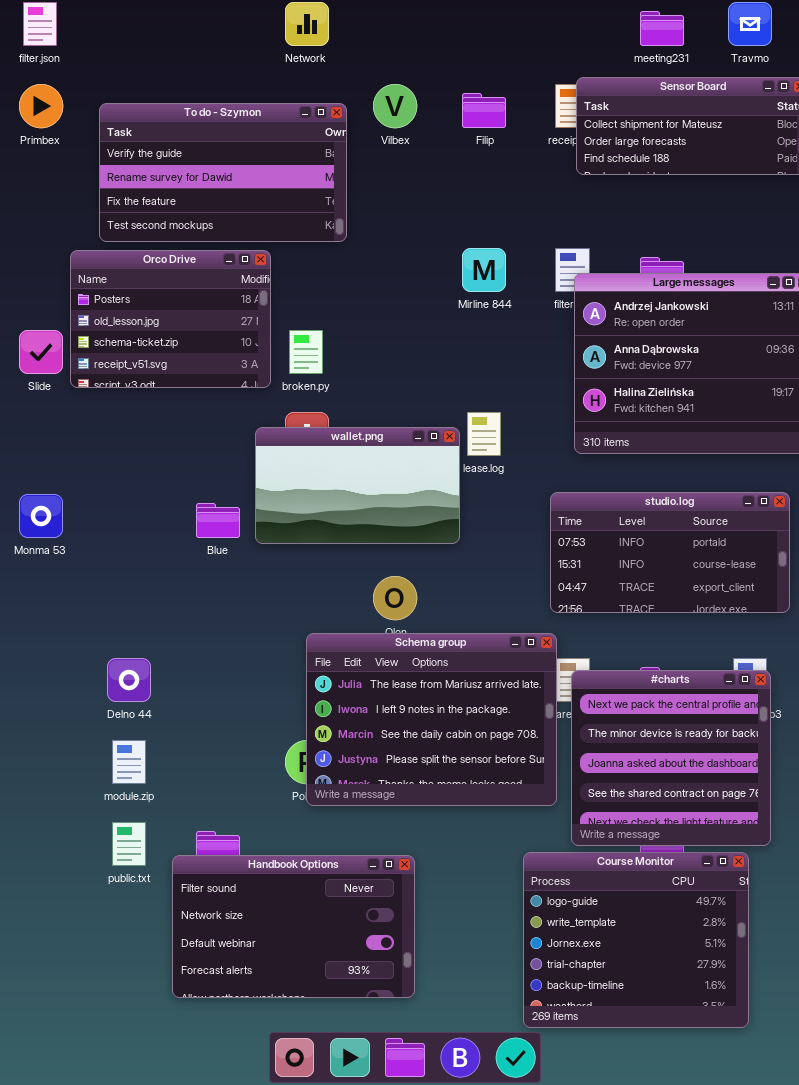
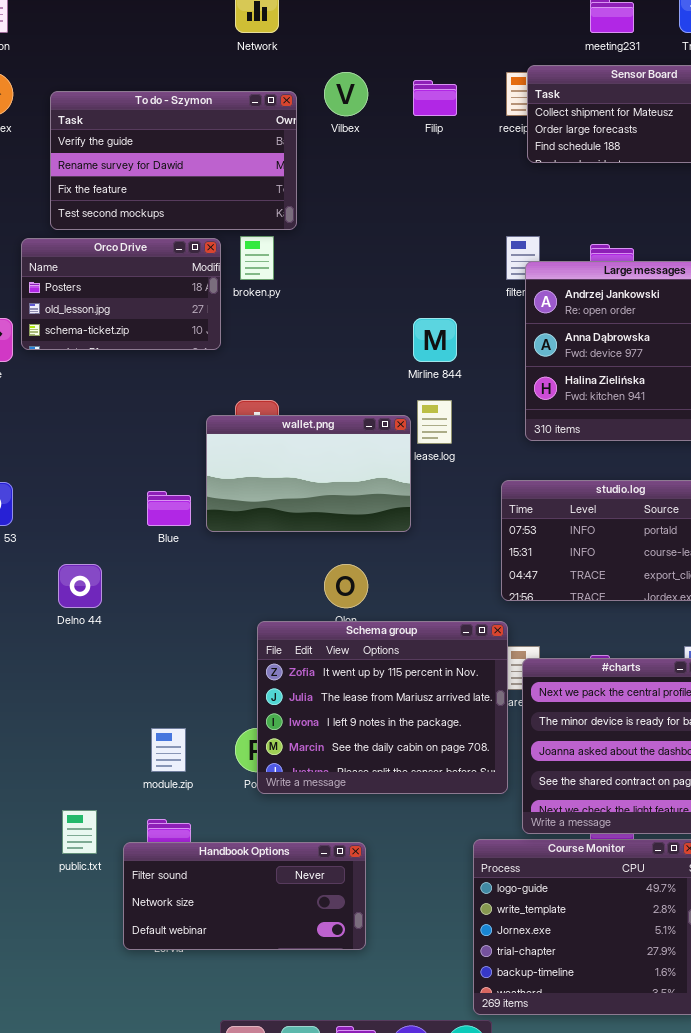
Mirline 844: [462,248,506,292] -> [413,318,457,362], moved
Orco Drive: [70,250,271,388] -> [21,238,221,350], resized
broken.py: [289,330,323,374] -> [240,236,274,280], moved
Schema group: [306,633,557,806] -> [257,621,508,794], scrolled up 1 row
Delno 44: [107,658,151,702] -> [58,564,102,608], moved
module.zip: [112,740,146,784] -> [151,728,186,772], moved
Handbook Options: [172,855,415,998] -> [123,842,366,950], resized

